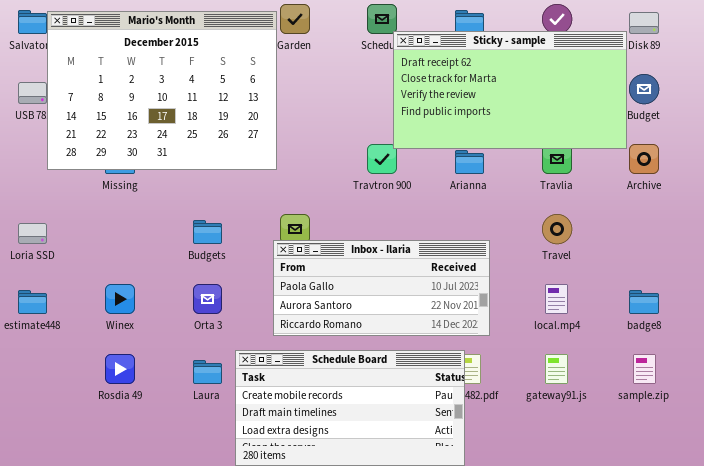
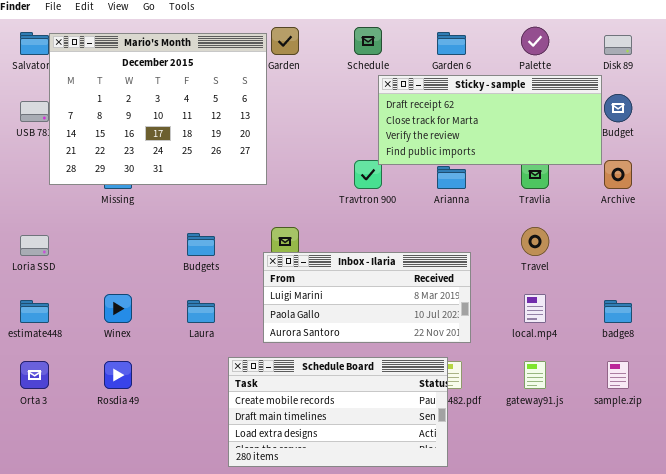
Sticky - sample: [393,31,627,149] -> [378,75,602,165], resized
Inbox - Ilaria: [273,240,490,336] -> [263,252,471,343], scrolled up 1 row
Orta 3: [193,284,222,314] -> [20,361,49,389], moved
Laura: [193,360,222,384] -> [187,300,215,323], moved

